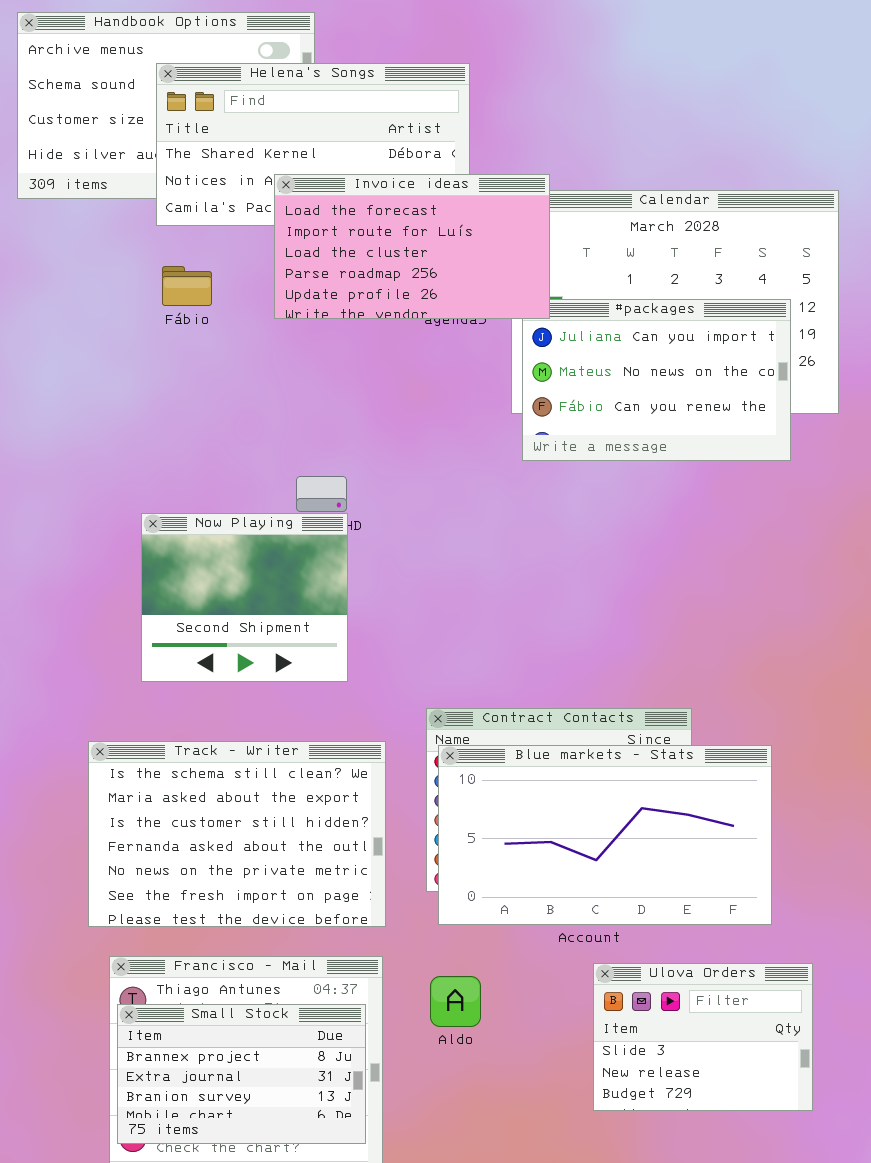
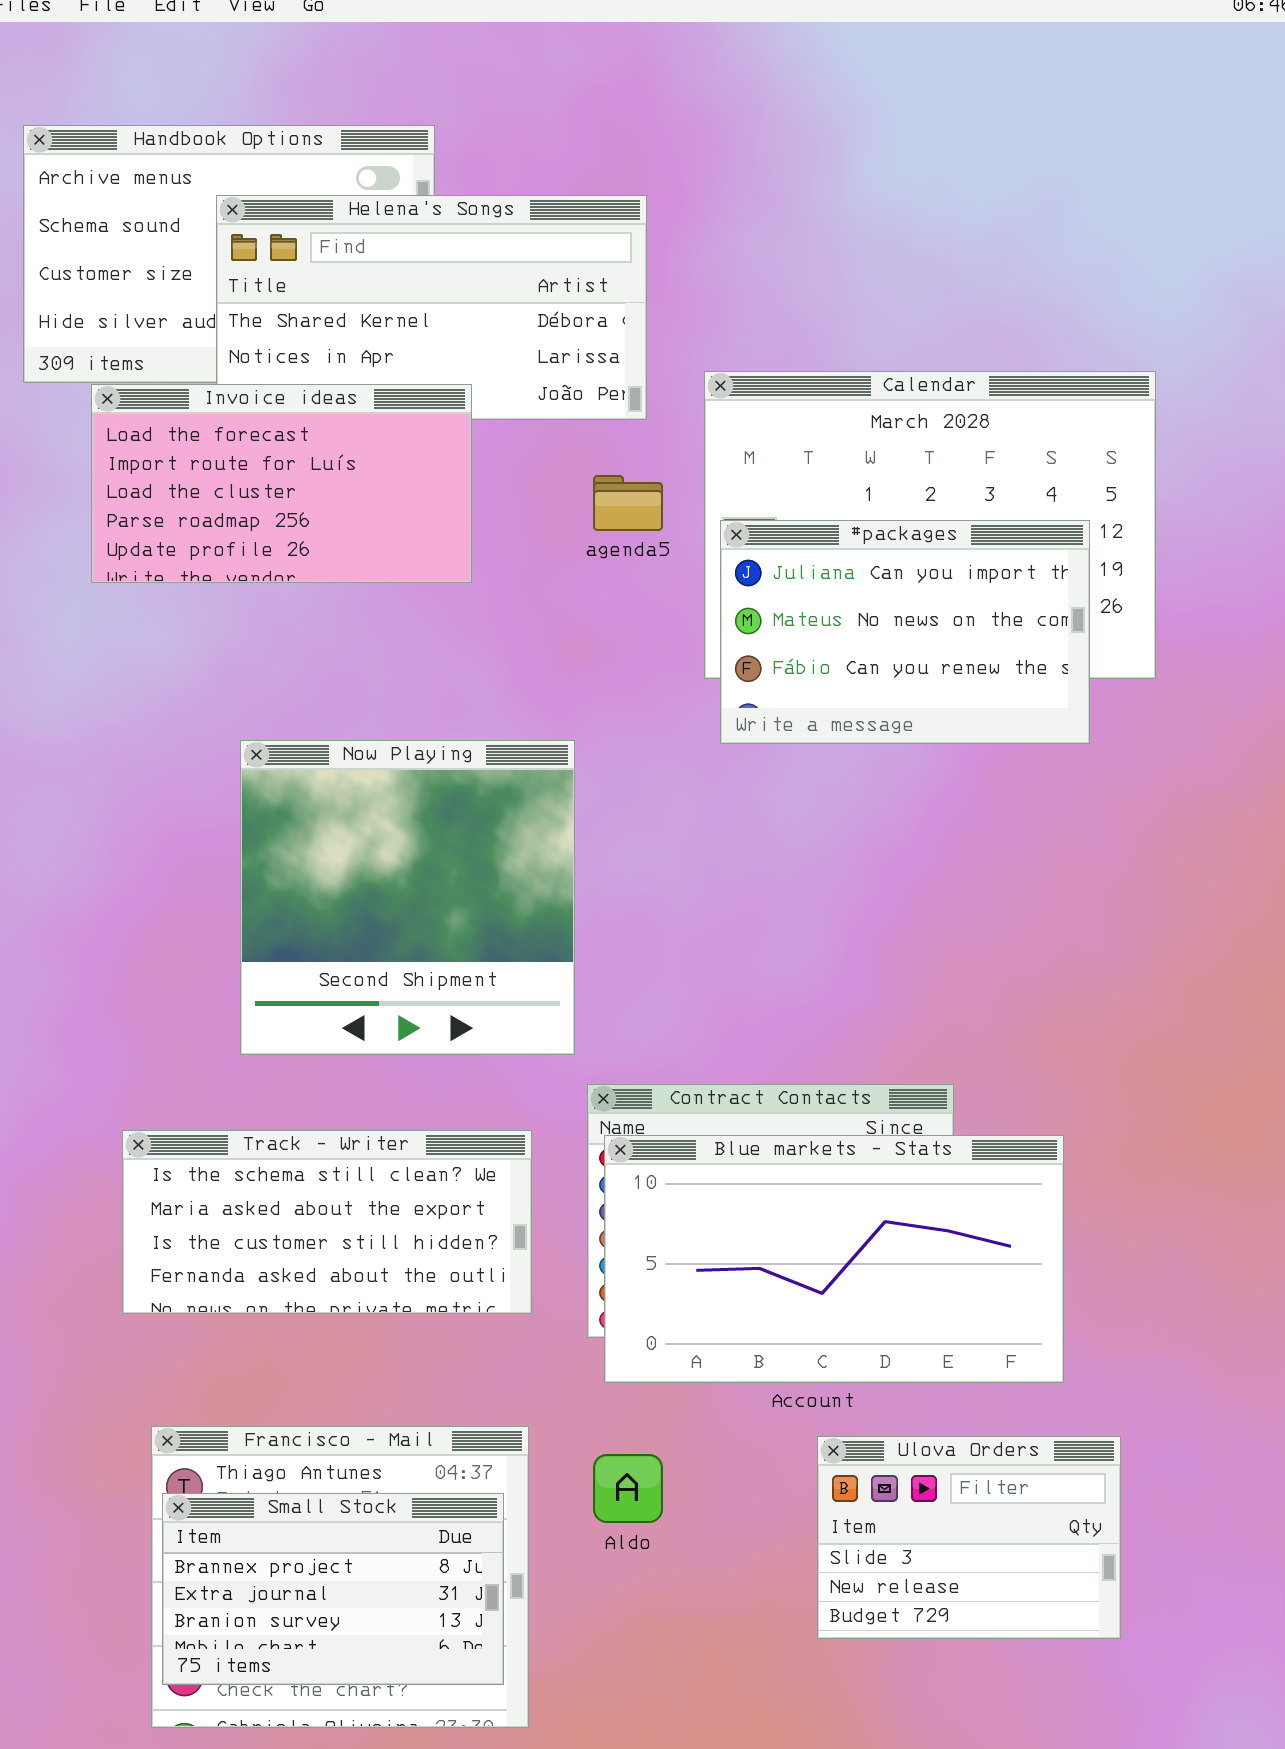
Invoice ideas: [274,174,550,319] -> [91,384,472,583], moved
Now Playing: [141,513,348,682] -> [240,740,575,1055], moved, resized
Track - Writer: [88,741,386,927] -> [122,1130,532,1314], resized

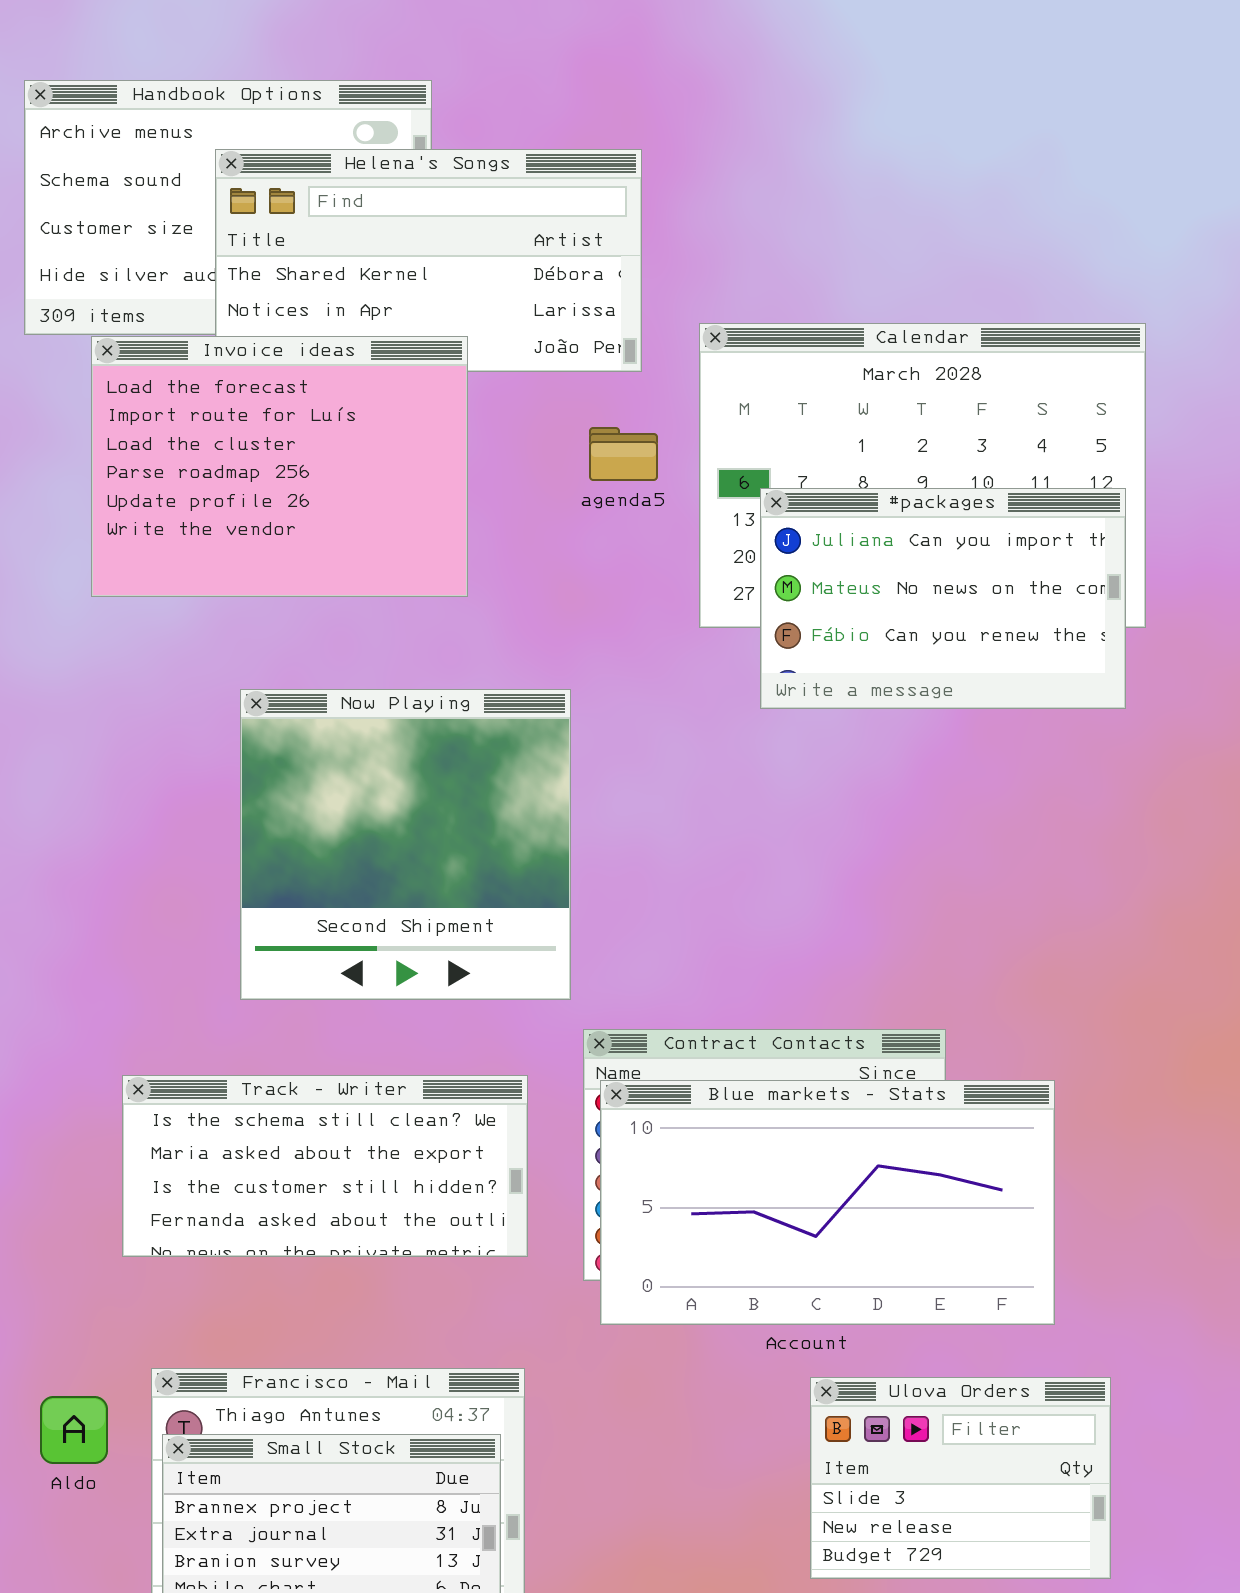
Invoice ideas: [91,384,472,583] -> [91,336,468,597], resized
#packages: [720,520,1090,744] -> [760,488,1126,709], moved
Aldo: [593,1454,663,1523] -> [40,1396,108,1464], moved

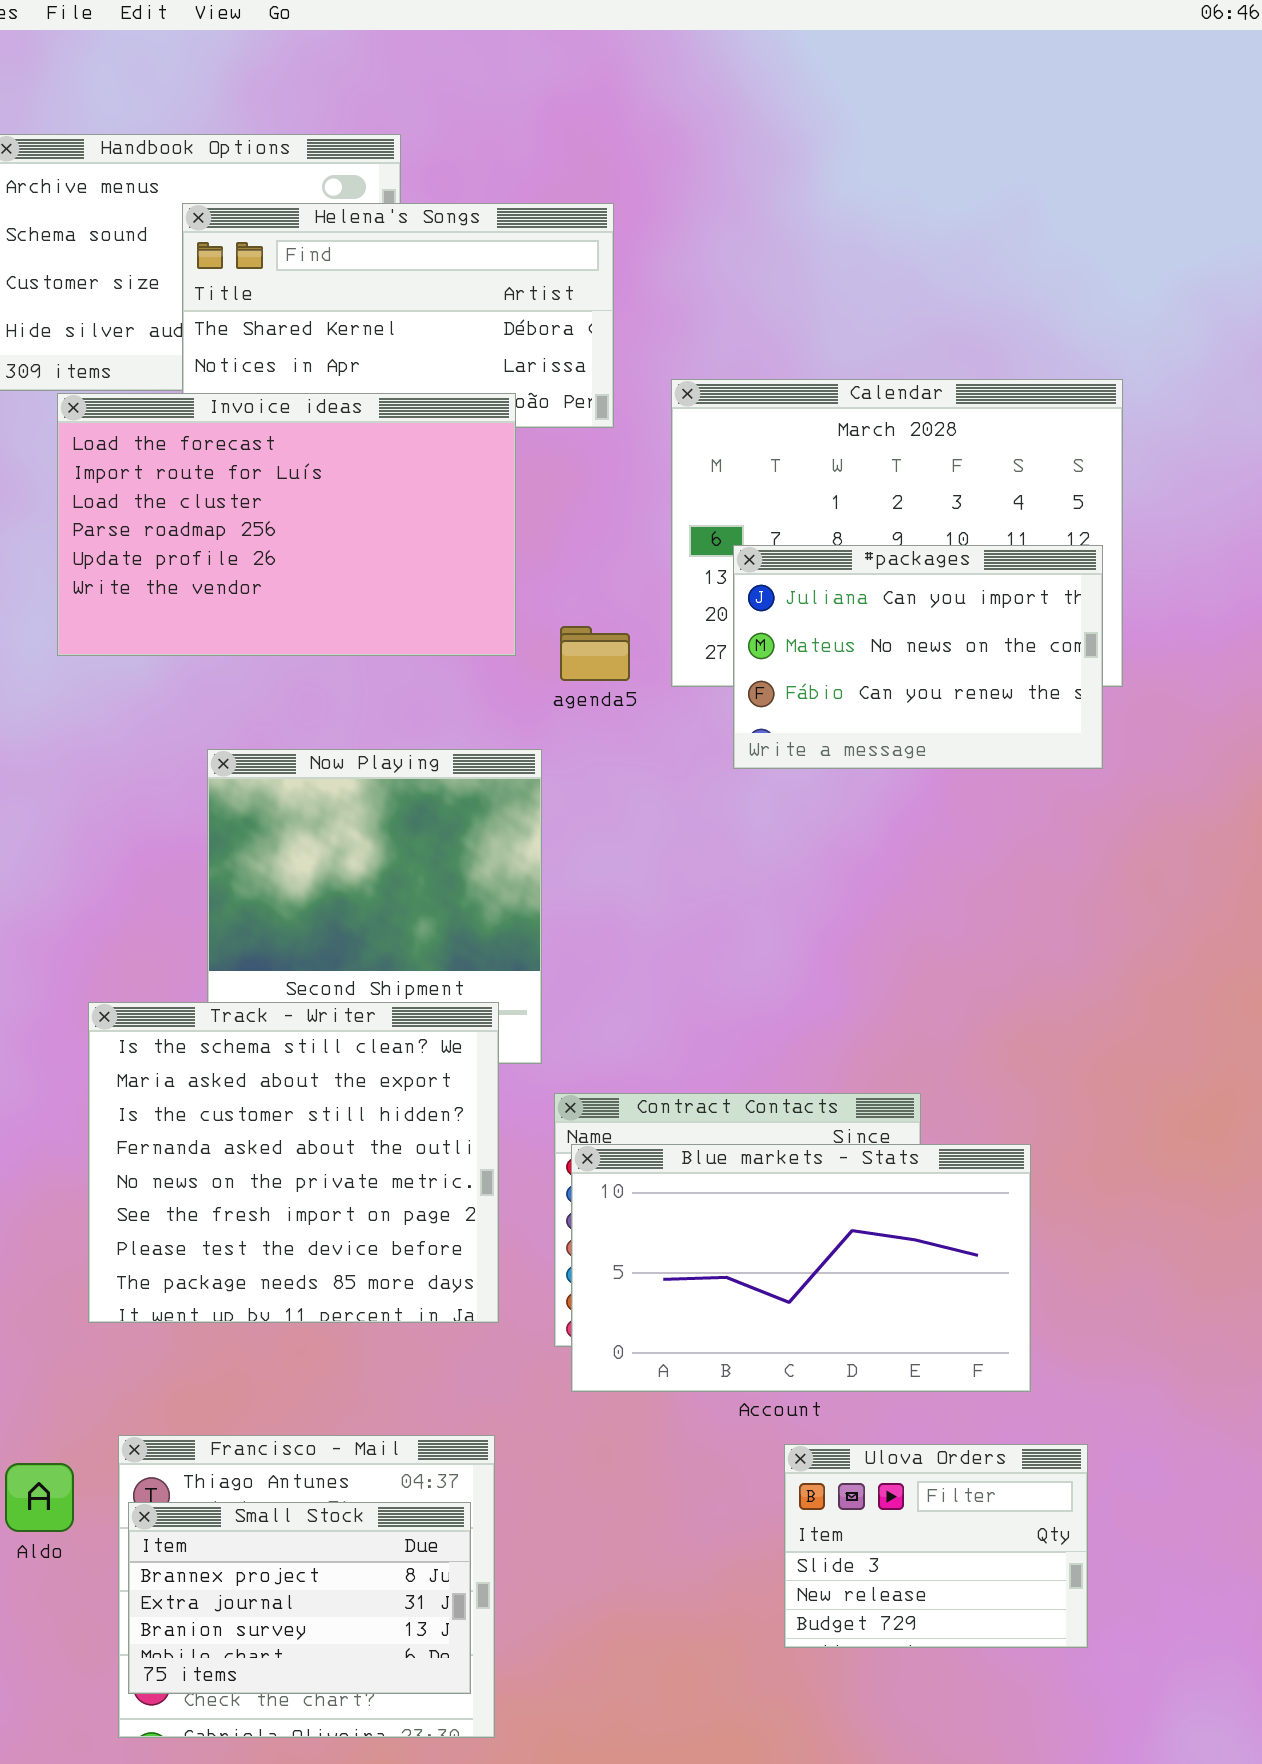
Invoice ideas: [91,336,468,597] -> [57,393,516,656], resized
agenda5: [589,427,658,481] -> [560,626,630,681], moved
Track - Writer: [122,1075,528,1257] -> [88,1002,499,1323], resized

